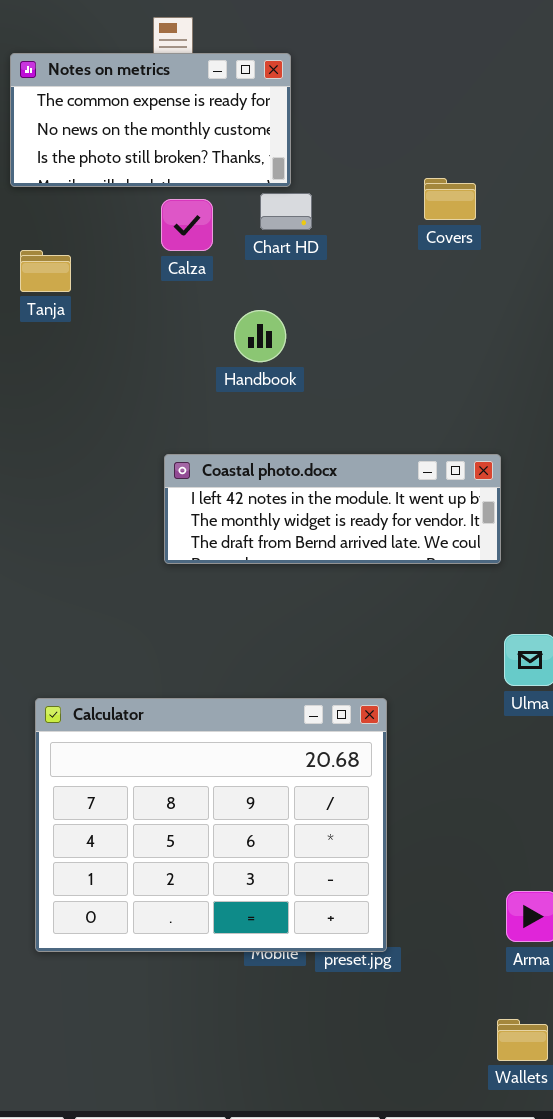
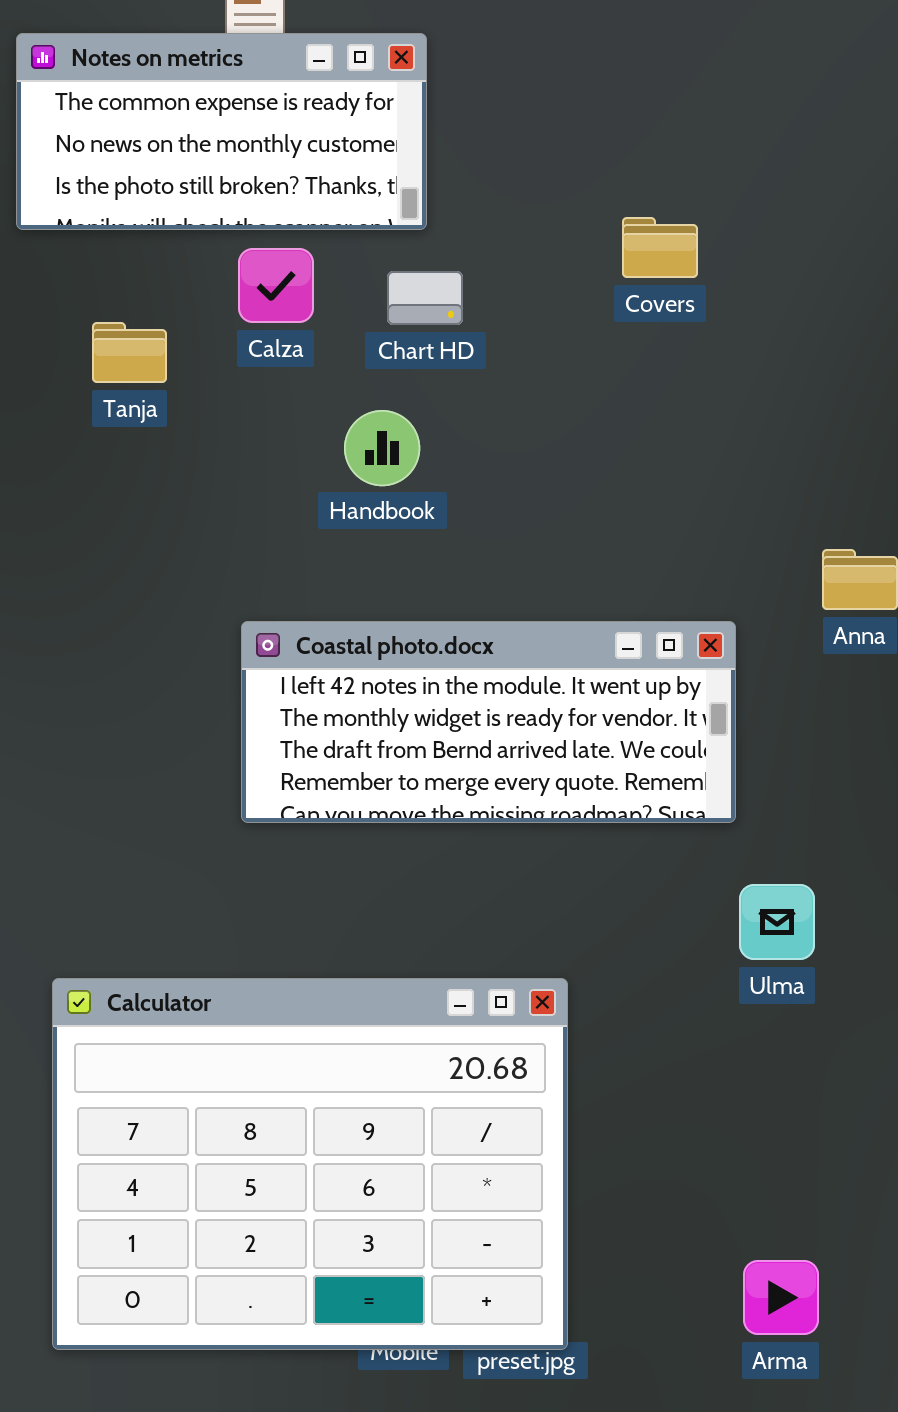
Chart HD: [260,193,312,230] -> [387,271,463,325], moved
Tanja: [20,250,71,292] -> [92,322,167,383], moved
Coastal photo.docx: [164,454,501,564] -> [241,621,736,823], resized

